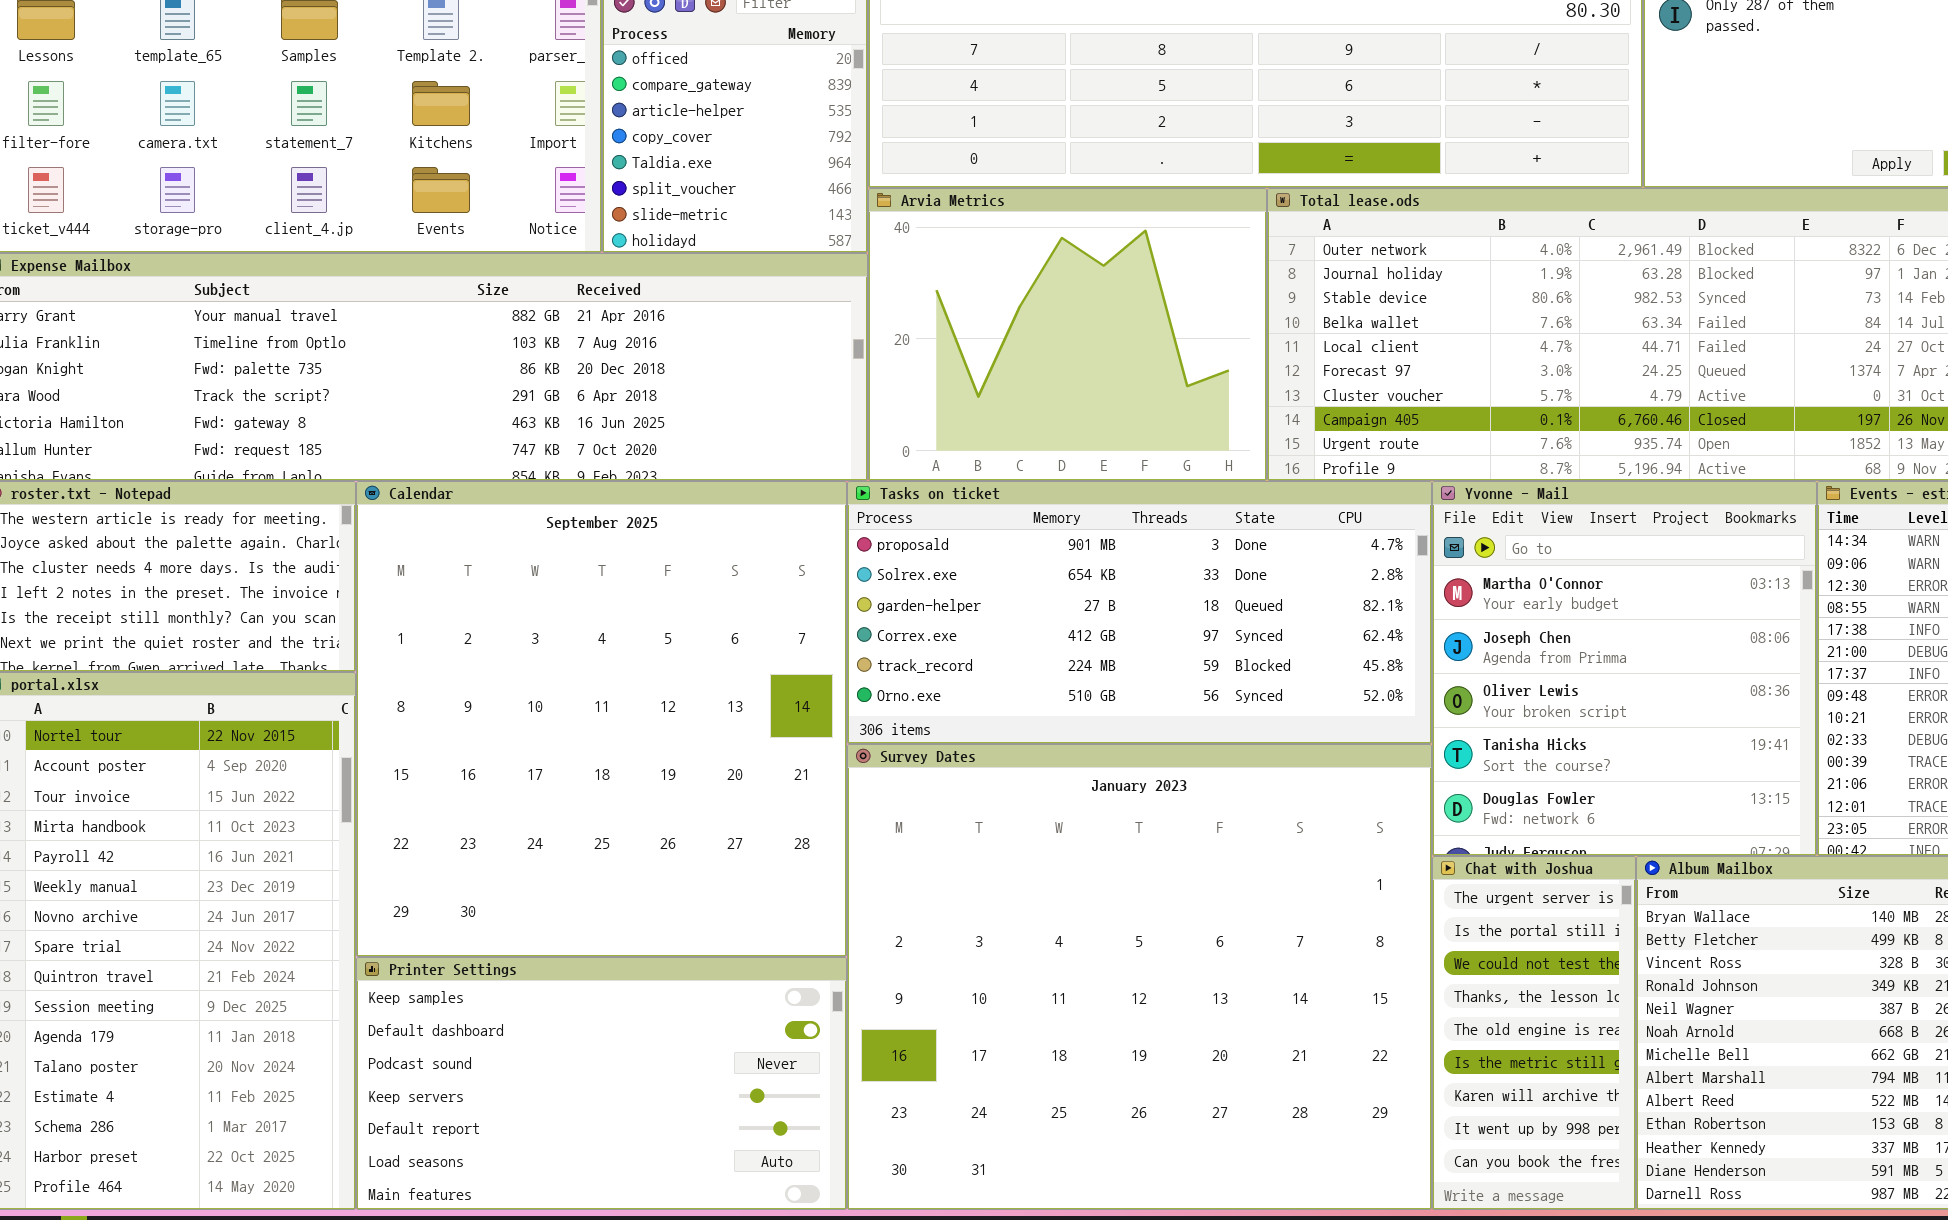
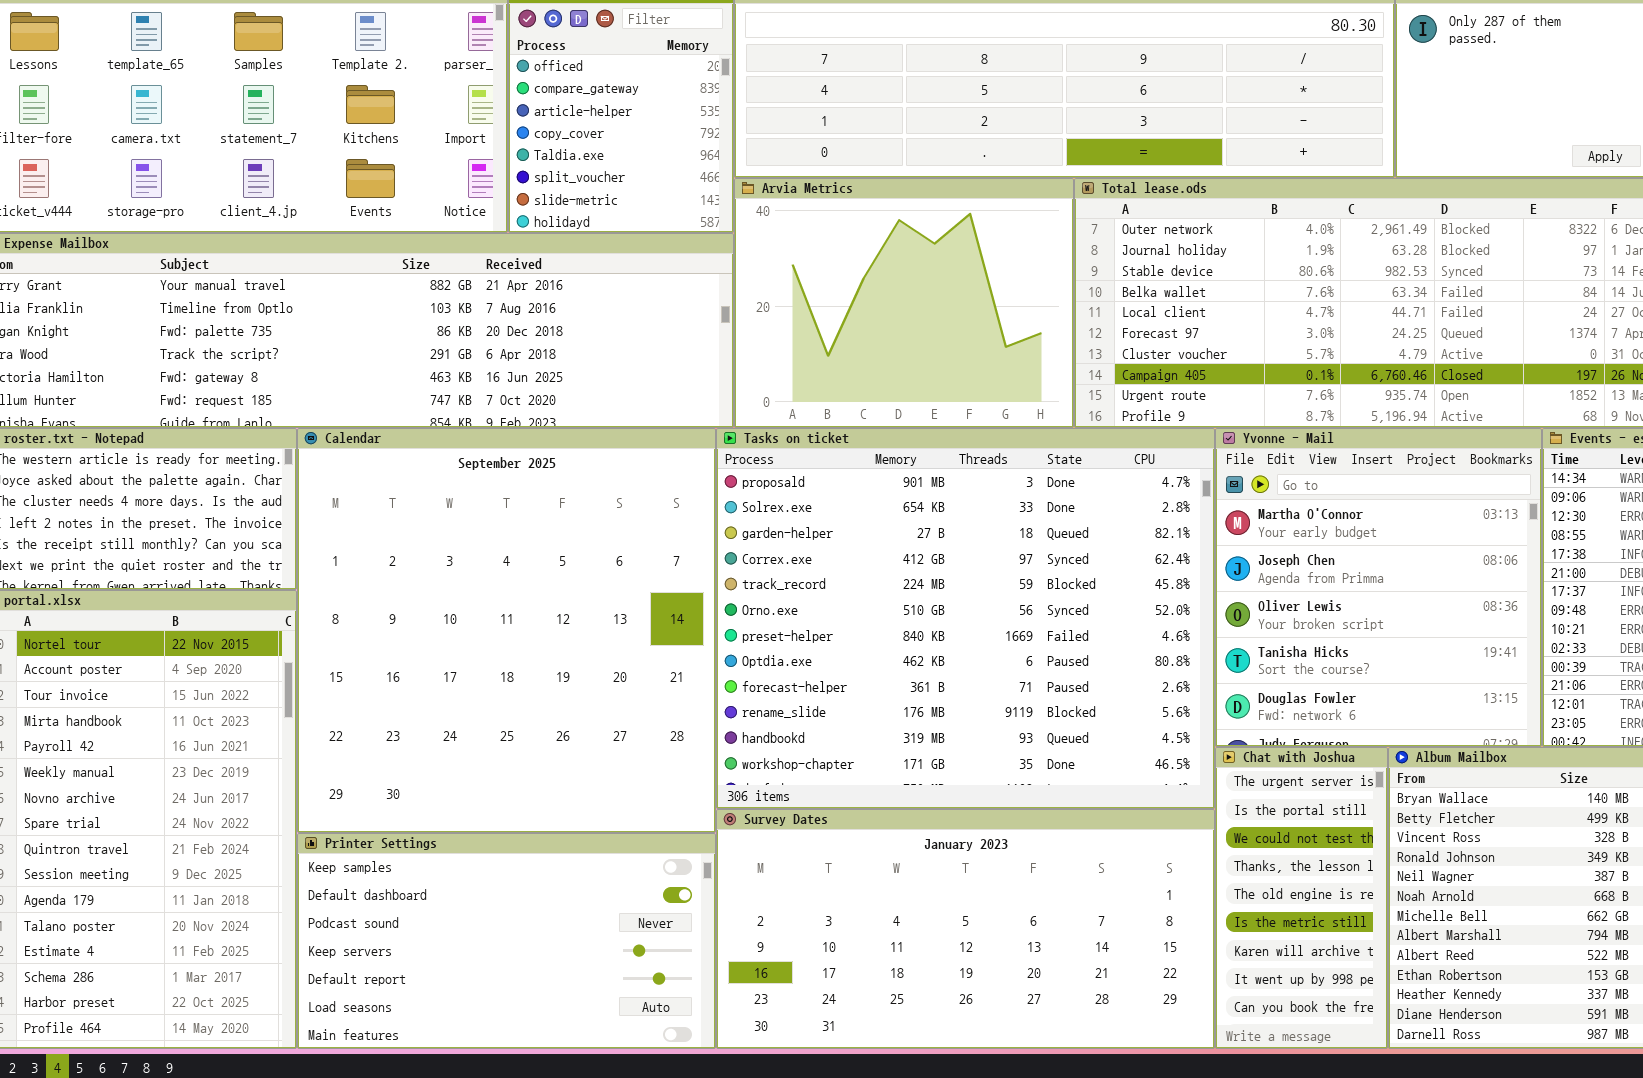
Tasks on ticket: [847,481,1432,744] -> [716,428,1215,809], resized
Survey Dates: [847,744,1432,1210] -> [716,809,1215,1049], resized

